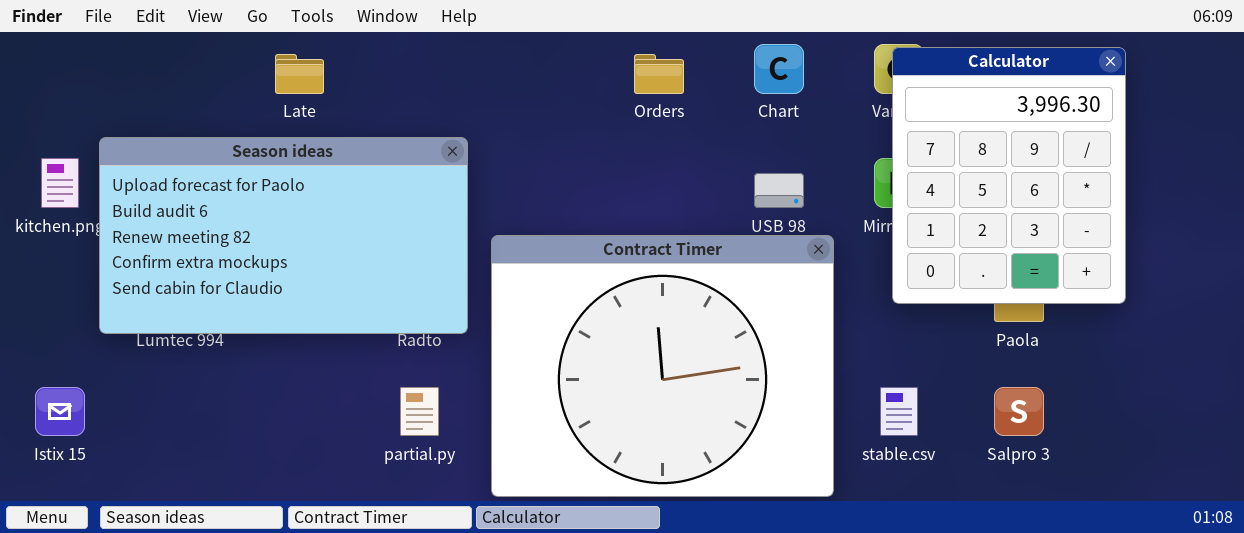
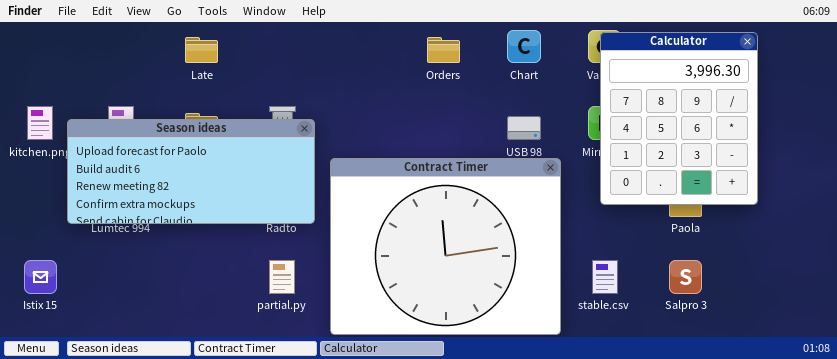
Season ideas: [99,137,468,334] -> [67,119,315,224], resized

